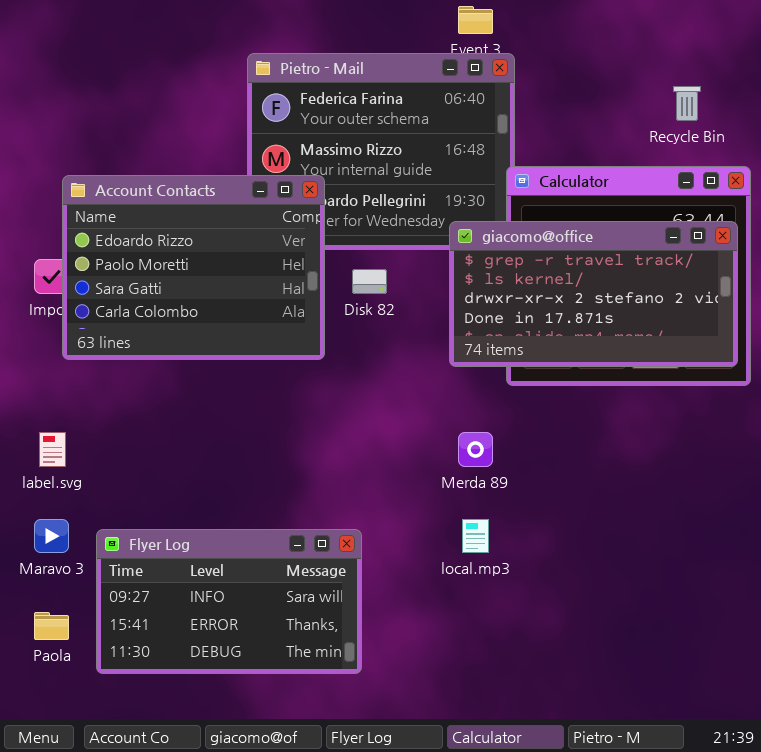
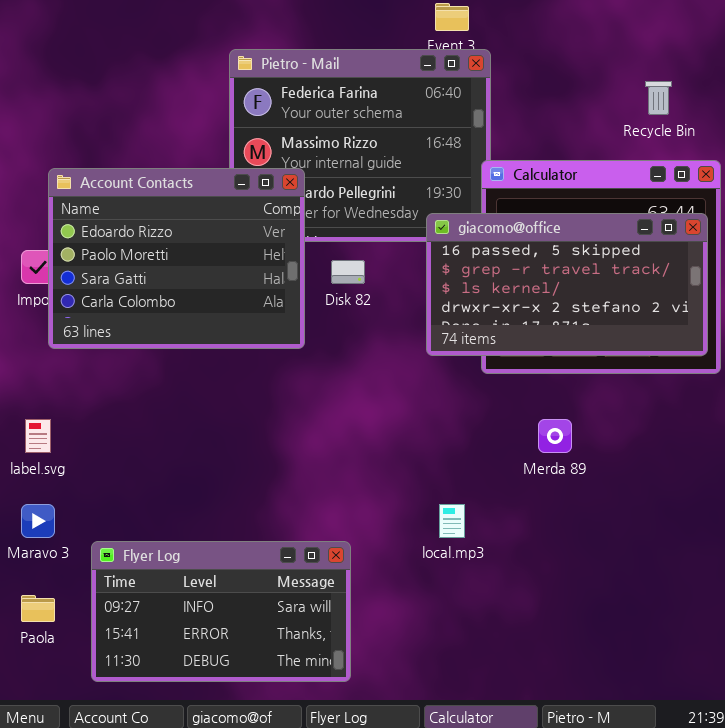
giacomo@office: [449,221,738,367] -> [426,213,708,356], scrolled up 1 row
Merda 89: [458,432,493,467] -> [538,419,572,453], moved
Flyer Log: [96,529,362,674] -> [91,541,351,682], moved

